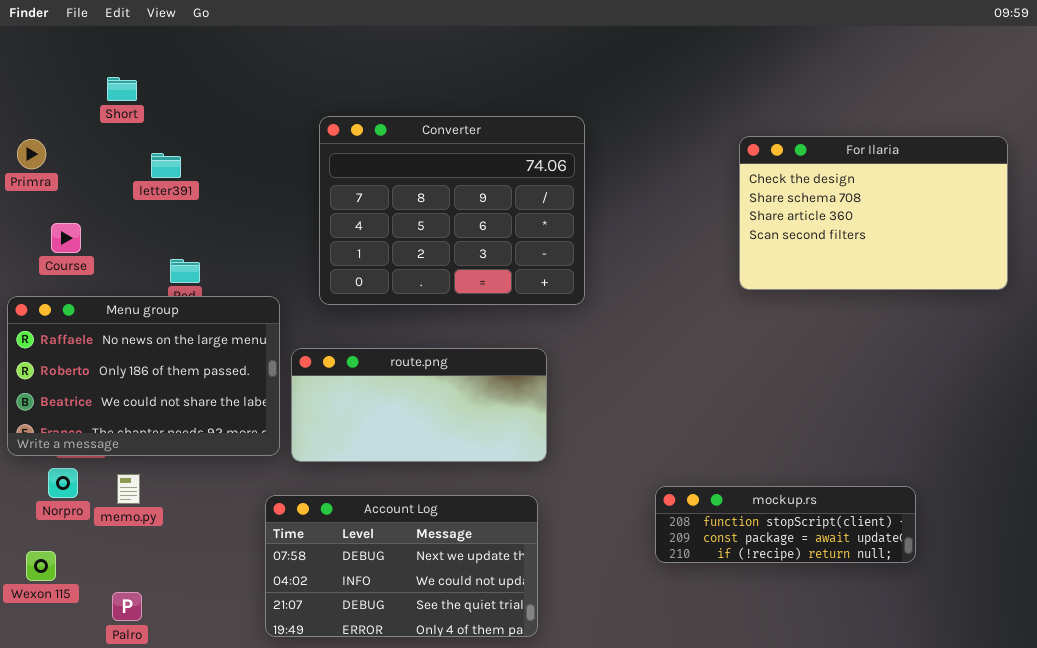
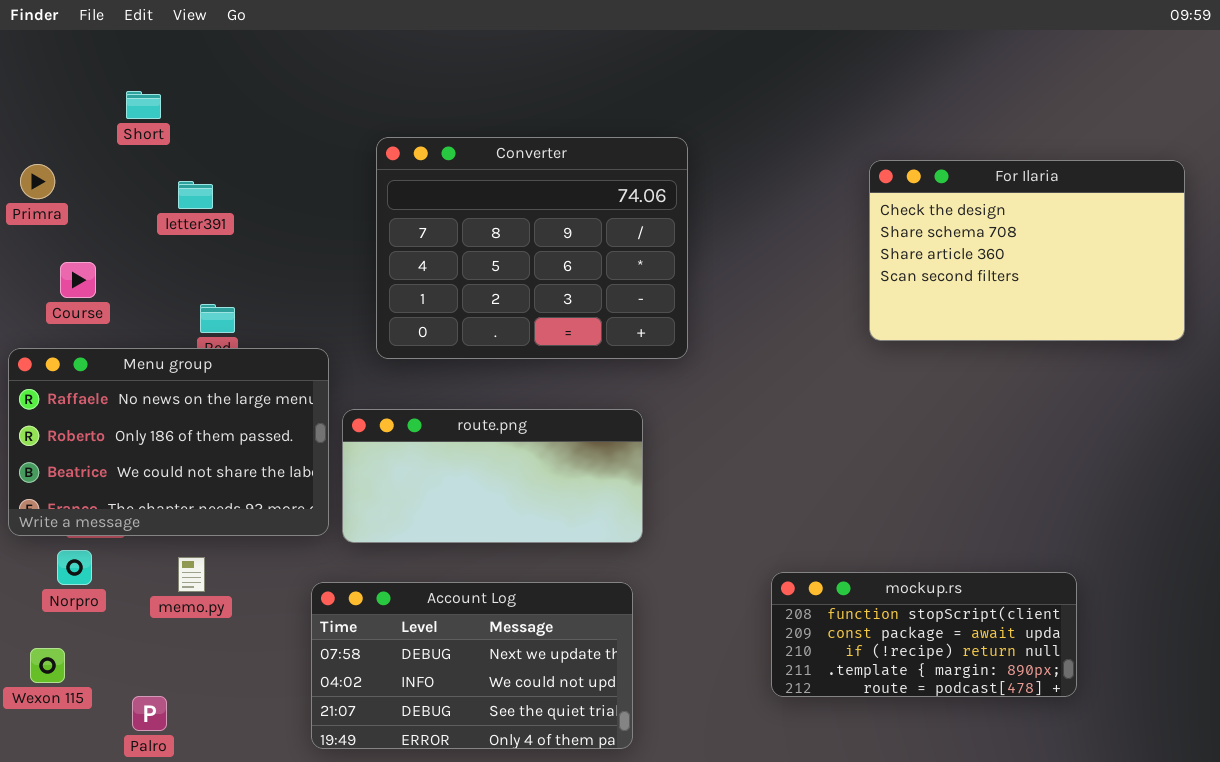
memo.py: [117,474,140,504] -> [178,557,205,592], moved
mockup.rs: [655,486,916,563] -> [771,572,1077,697], resized

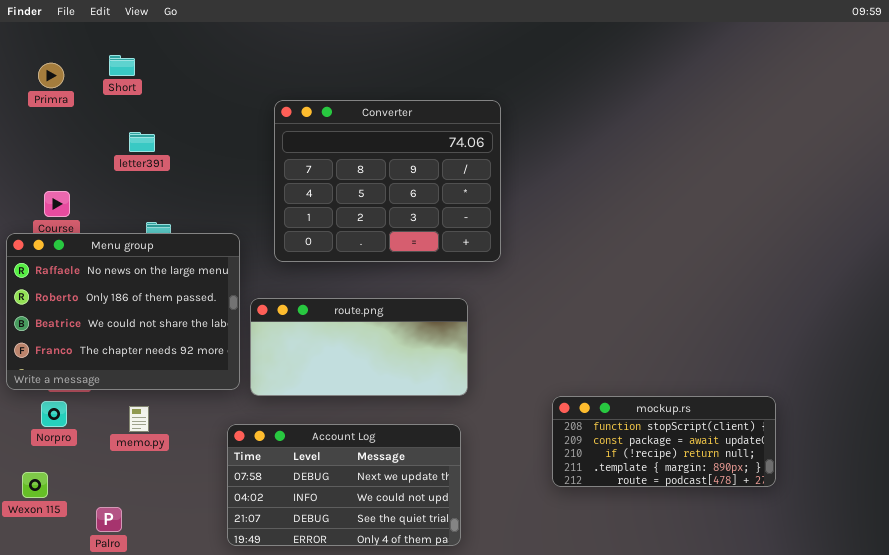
Short: [126,91,161,119] -> [109,55,135,76], moved
For Ilaria: [869,160,1185,341] -> none, closed
Primra: [20,164,55,199] -> [38,63,64,88], moved
Menu group: [8,348,329,536] -> [6,233,240,390], resized
mockup.rs: [771,572,1077,697] -> [552,396,776,487], moved

